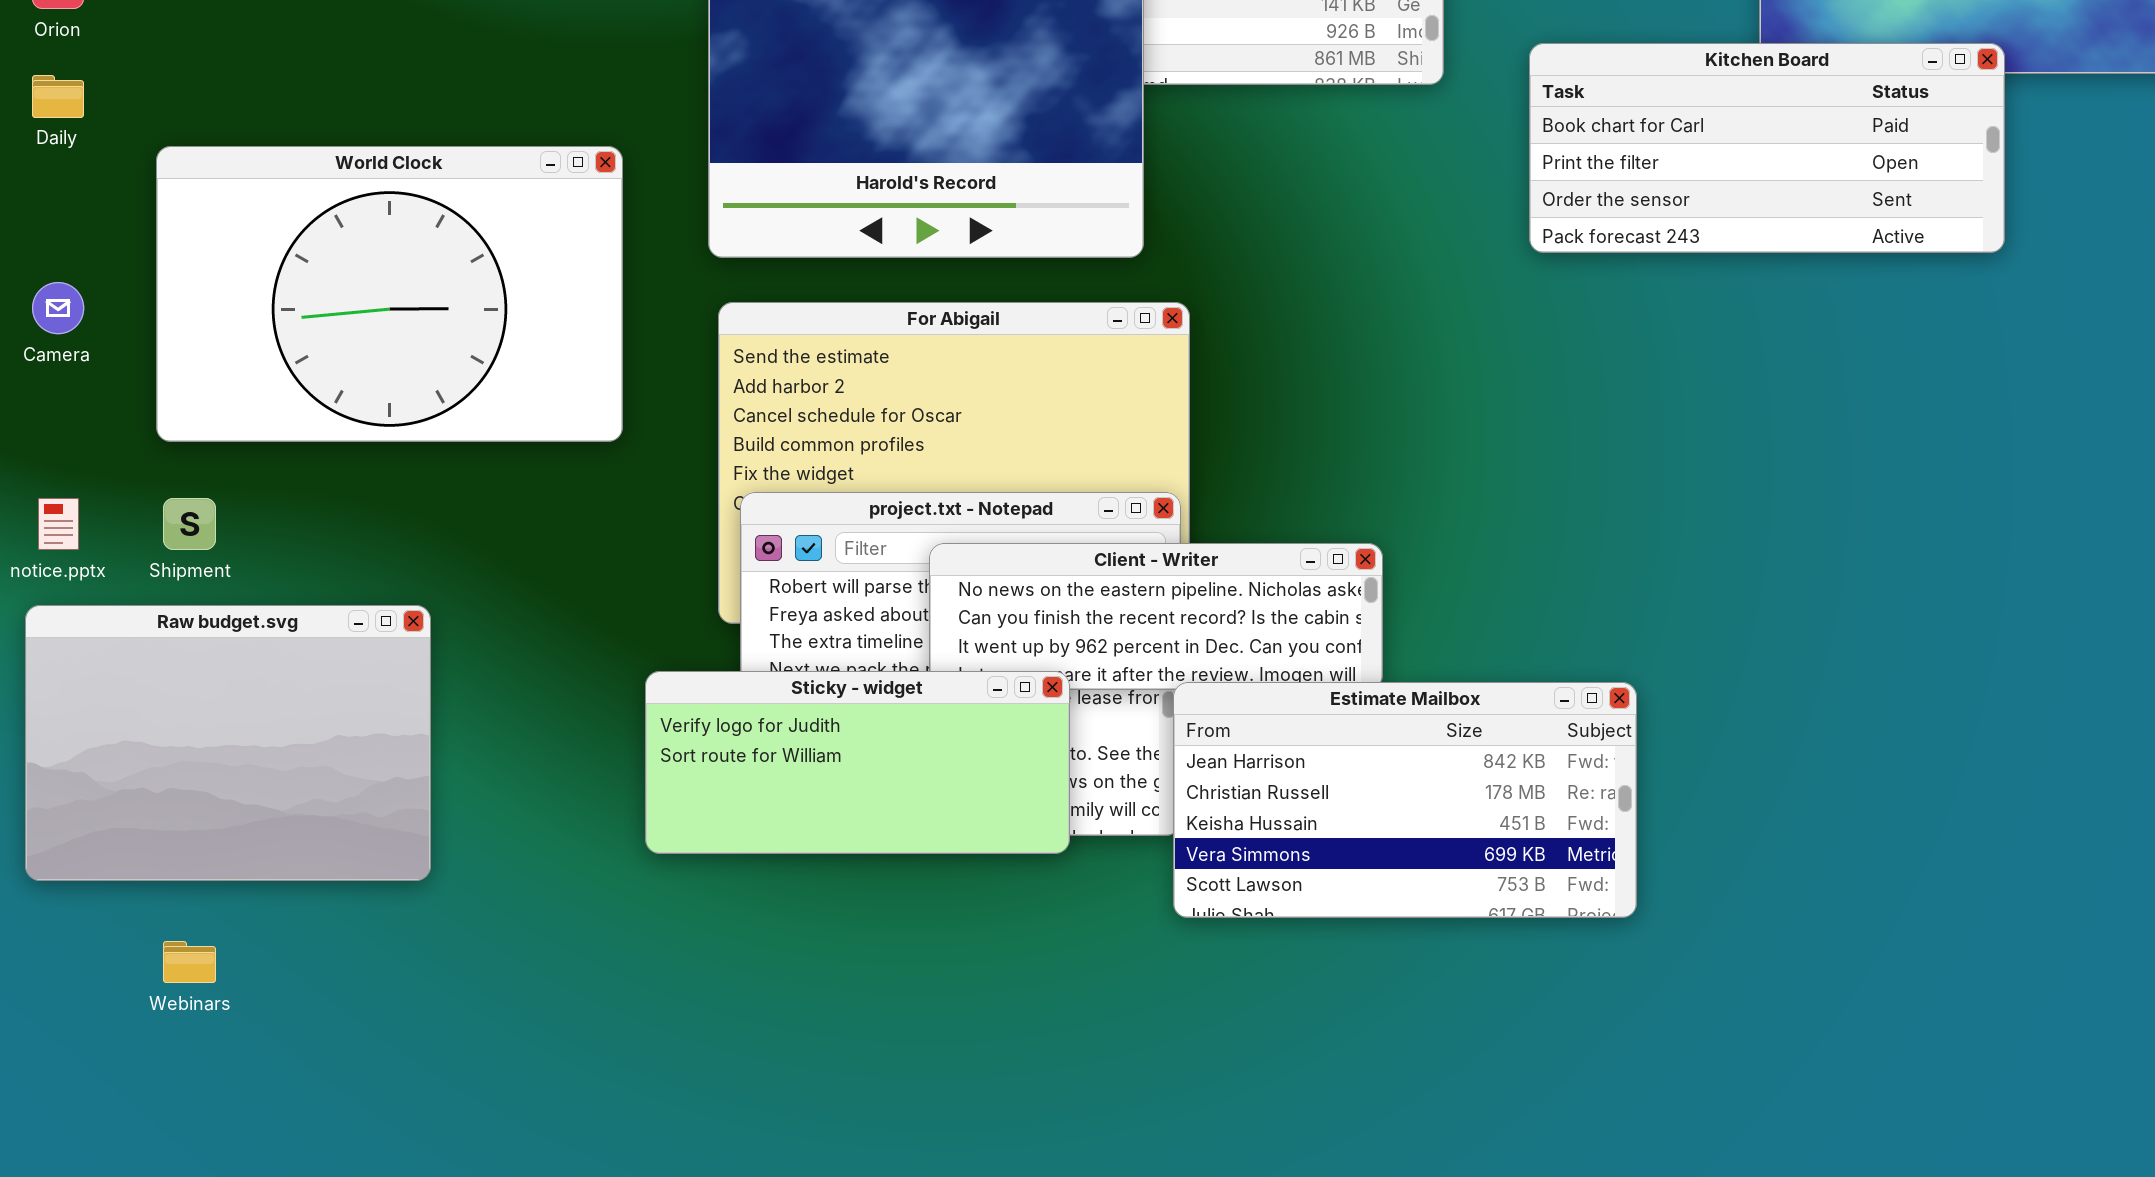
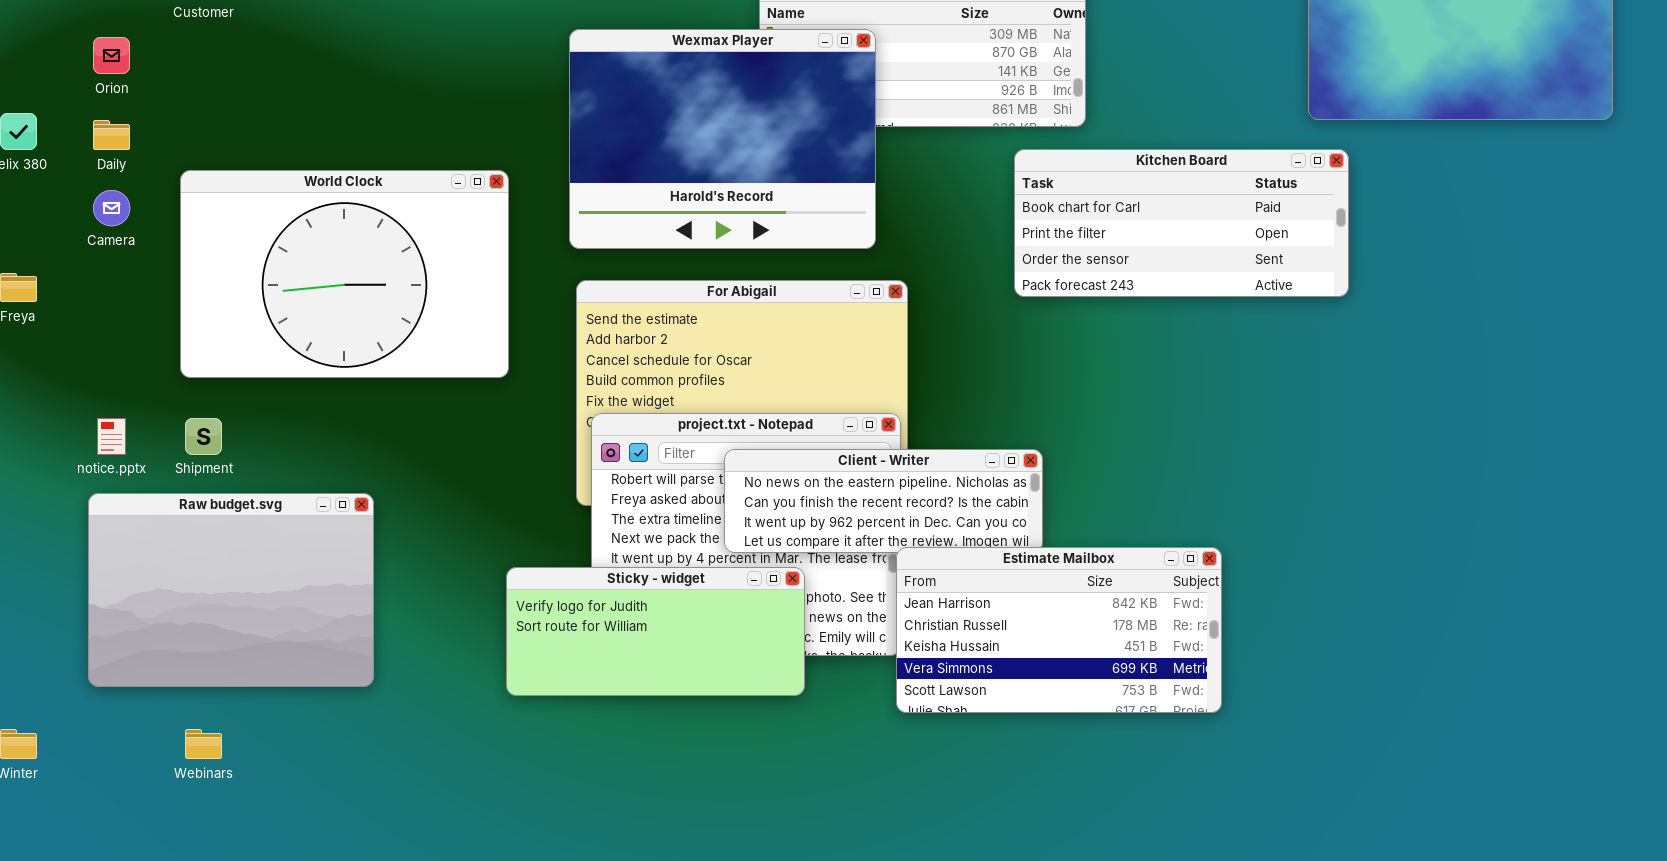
Kitchen Board: [1529,43,2005,253] -> [1014,149,1349,297], moved
Camera: [32,282,84,334] -> [93,190,130,226], moved
Sticky - widget: [645,671,1070,854] -> [506,567,805,696], moved

